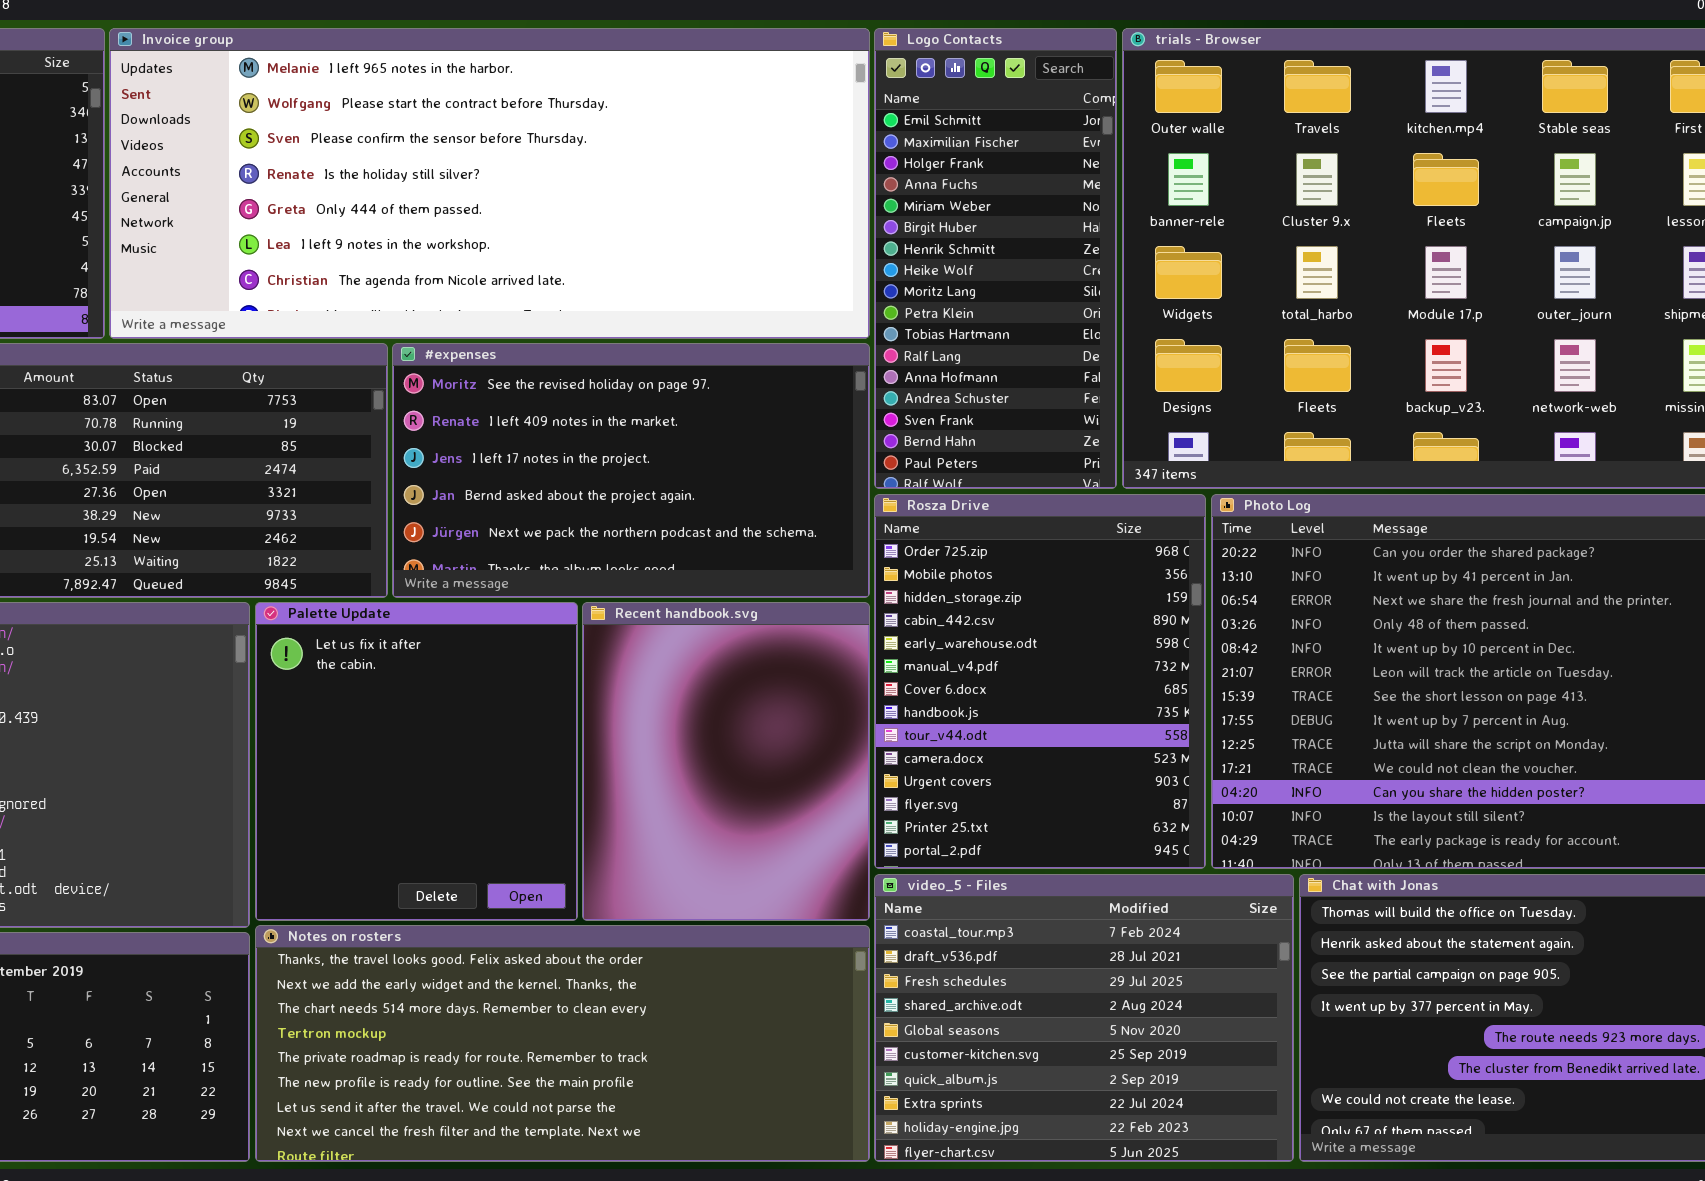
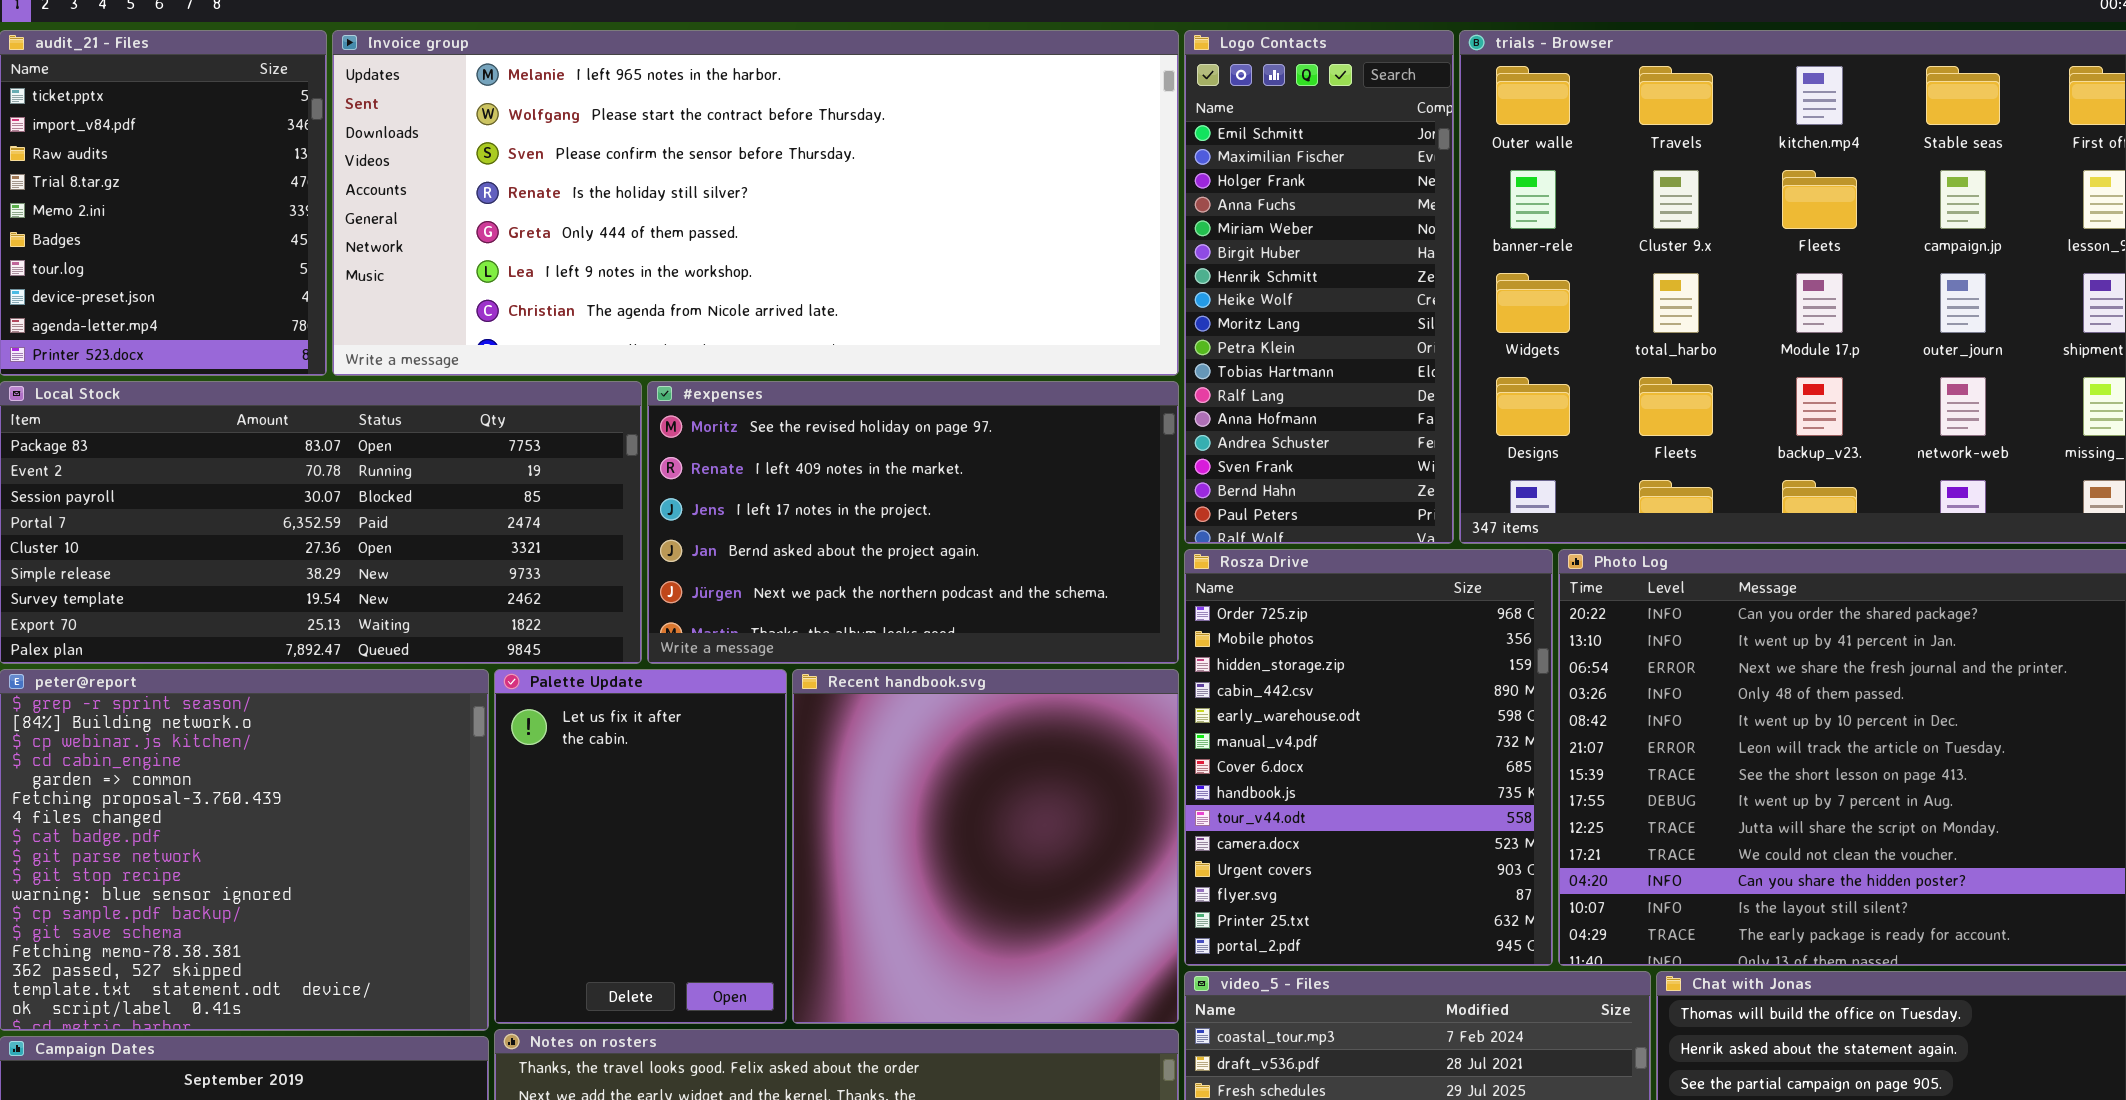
Palette Update: [255,602,578,921] -> [494,669,787,1024], resized
Recent handbook.svg: [582,602,870,921] -> [792,669,1179,1024], resized

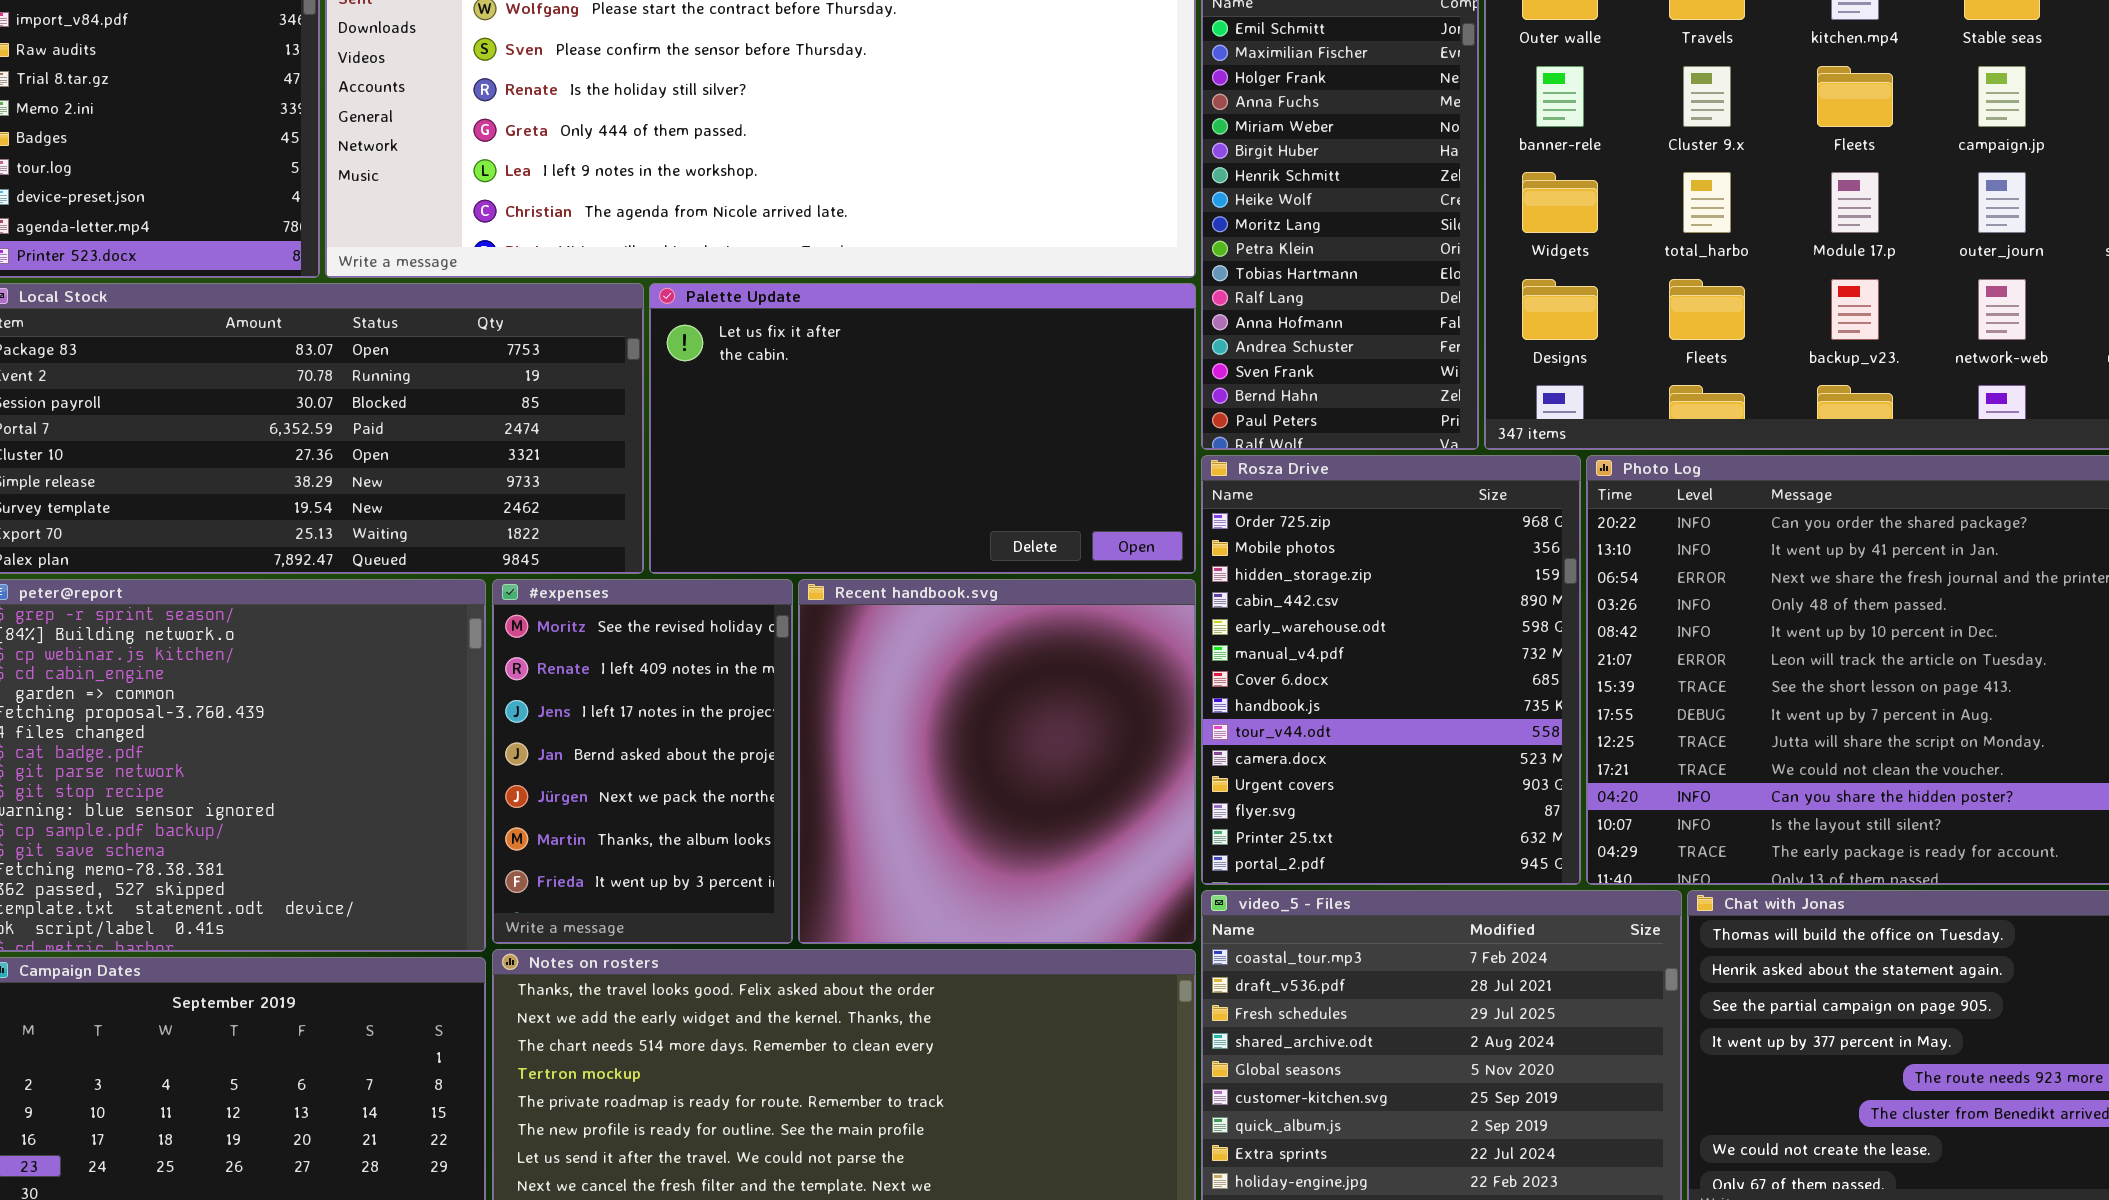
#expenses: [647,381,1179,664] -> [492,579,793,944], moved, resized
Palette Update: [494,669,787,1024] -> [649,283,1196,574], moved, resized

